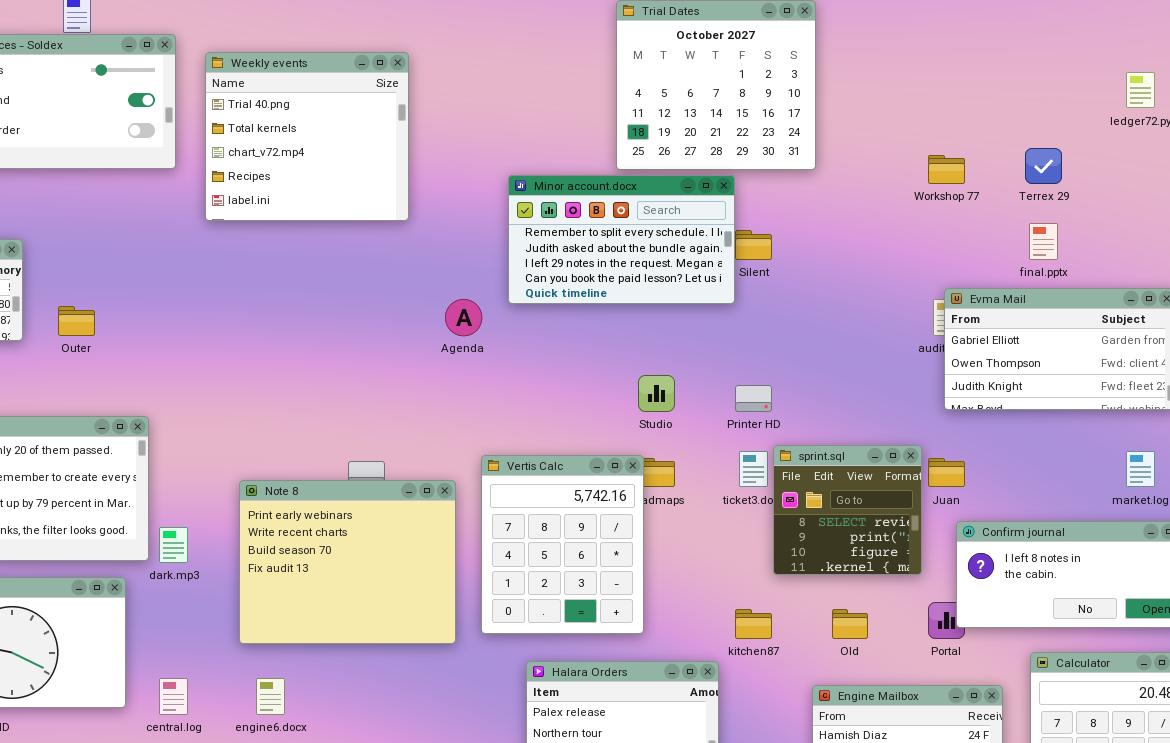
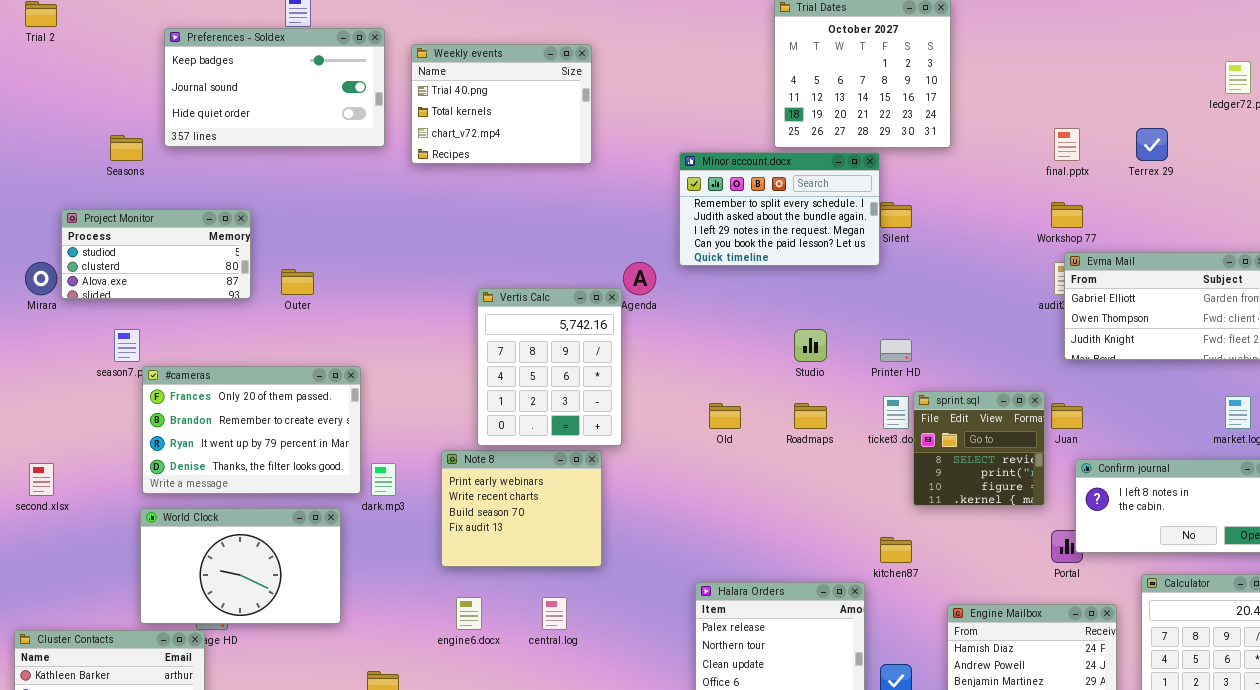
Weekly events: [205,52,409,221] -> [411,44,592,164], resized
Workshop 77: [928,155,965,184] -> [1051,202,1083,228], moved
final.pptx: [1029,223,1058,260] -> [1054,128,1080,161], moved
Vertis Calc: [481,455,644,634] -> [477,288,622,446], moved
Note 8: [239,480,456,644] -> [441,450,602,567], resized
Old: [832,609,868,639] -> [709,403,741,429], moved
central.log: [159,678,188,715] -> [542,597,567,630], moved

